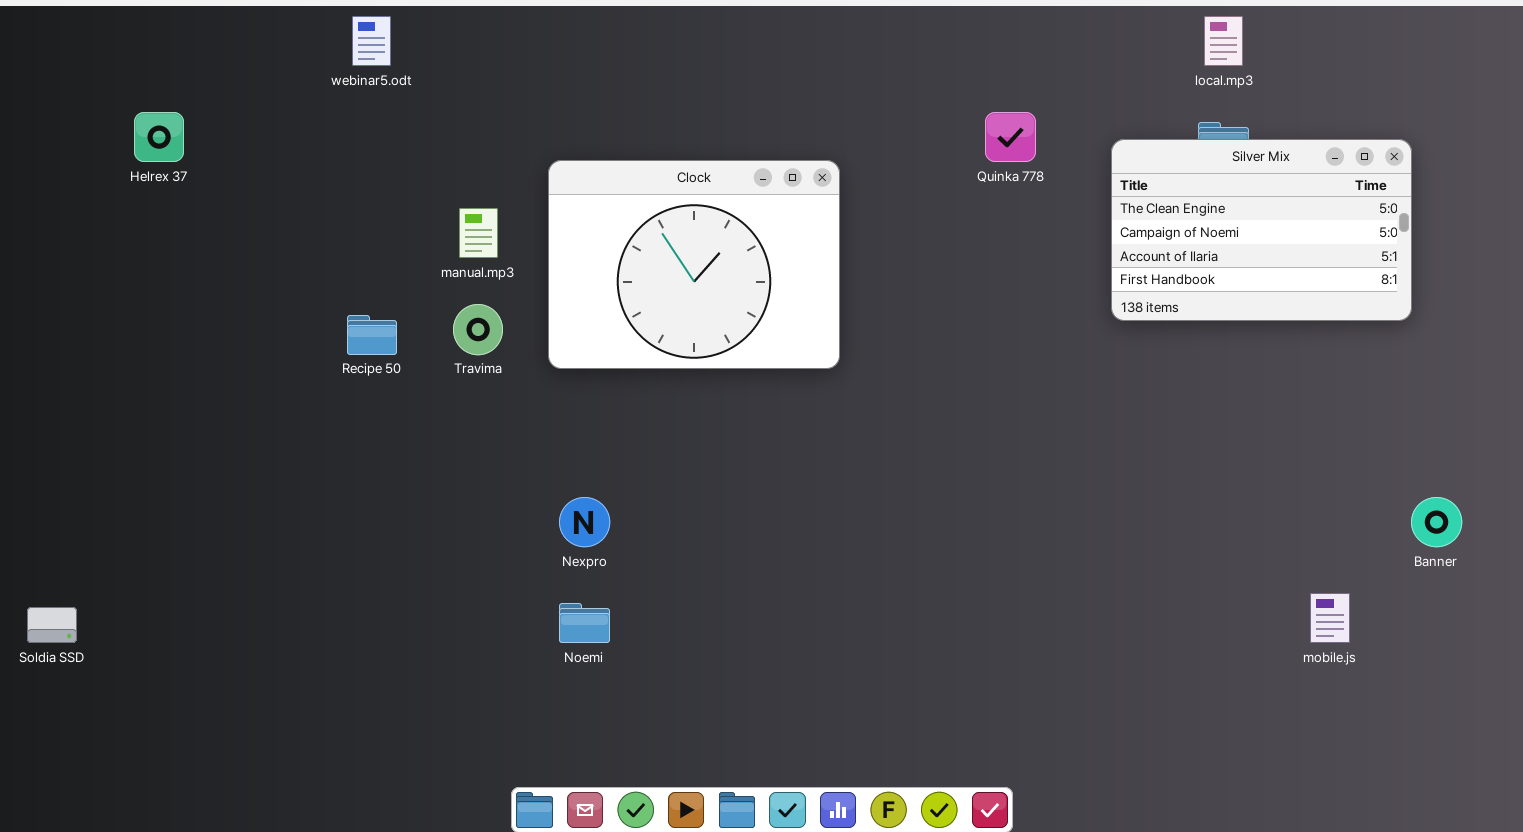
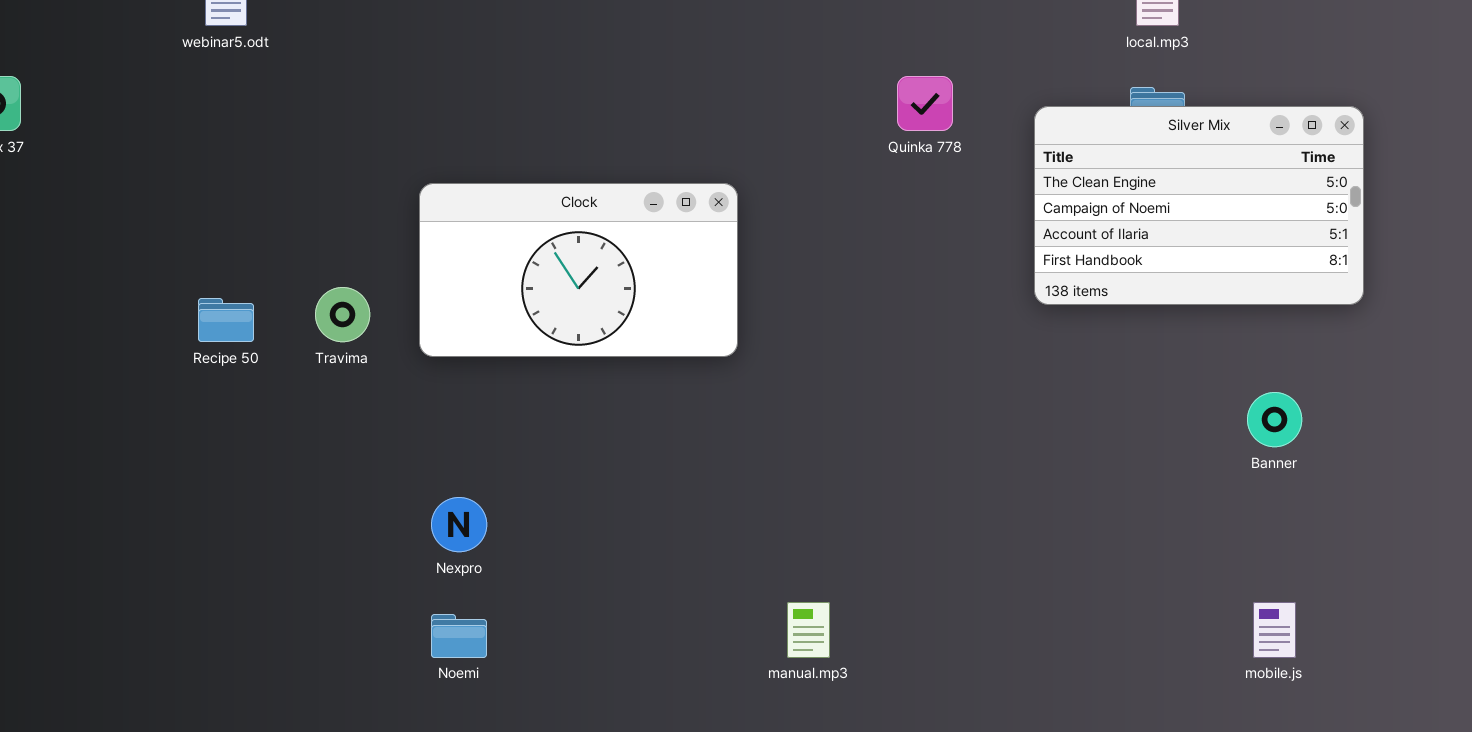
Clock: [548,160,840,369] -> [419,183,738,357], resized
manual.mp3: [459,208,498,258] -> [787,602,830,658], moved
Banner: [1411,497,1462,547] -> [1247,392,1302,447], moved

